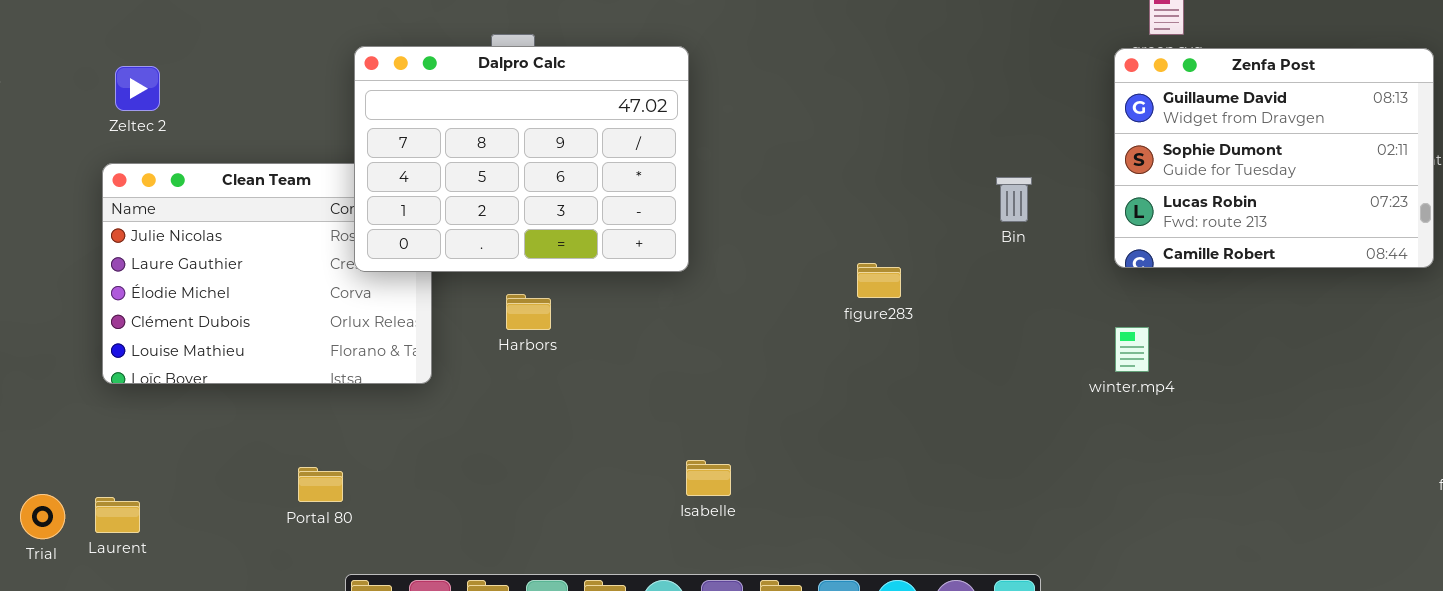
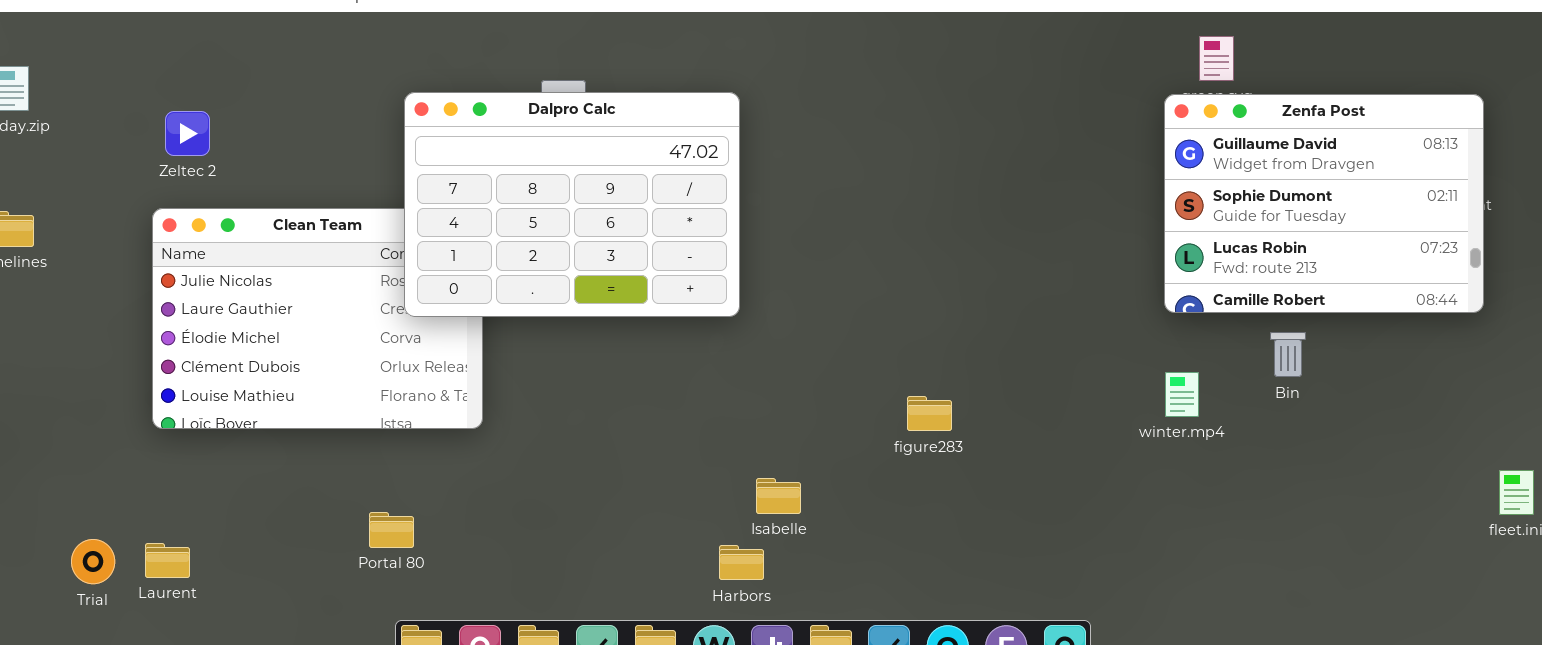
Bin: [996,177,1032,222] -> [1270,332,1306,377], moved
figure283: [857,263,901,298] -> [907,396,952,431], moved
Harbors: [506,294,551,330] -> [719,545,764,580], moved
Isabelle: [686,460,731,496] -> [756,478,801,514], moved
Portal 80: [298,467,343,502] -> [369,512,414,548], moved

